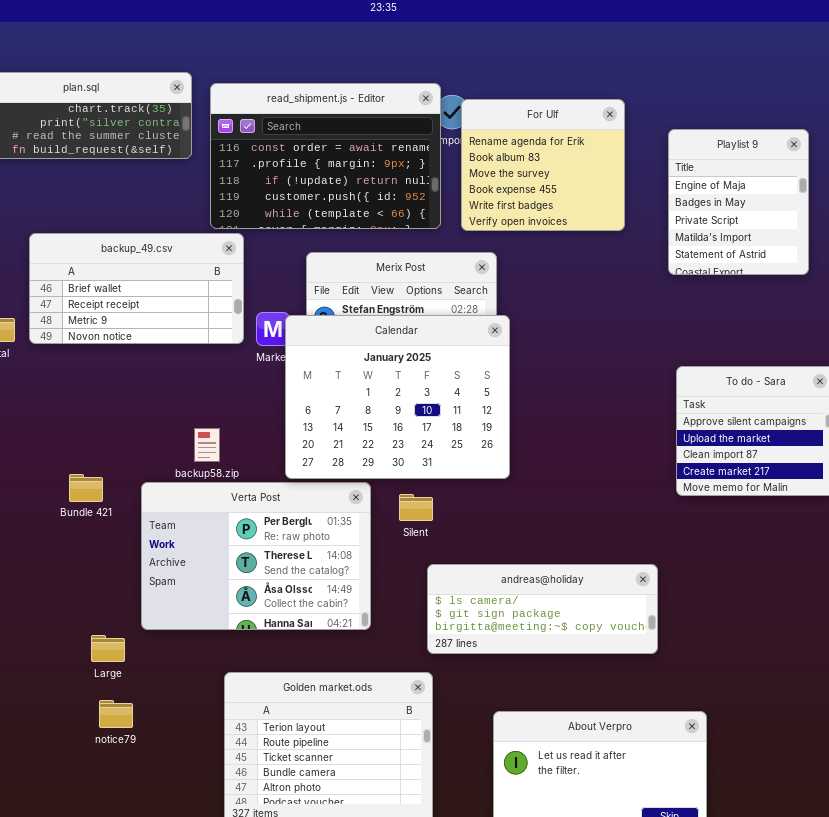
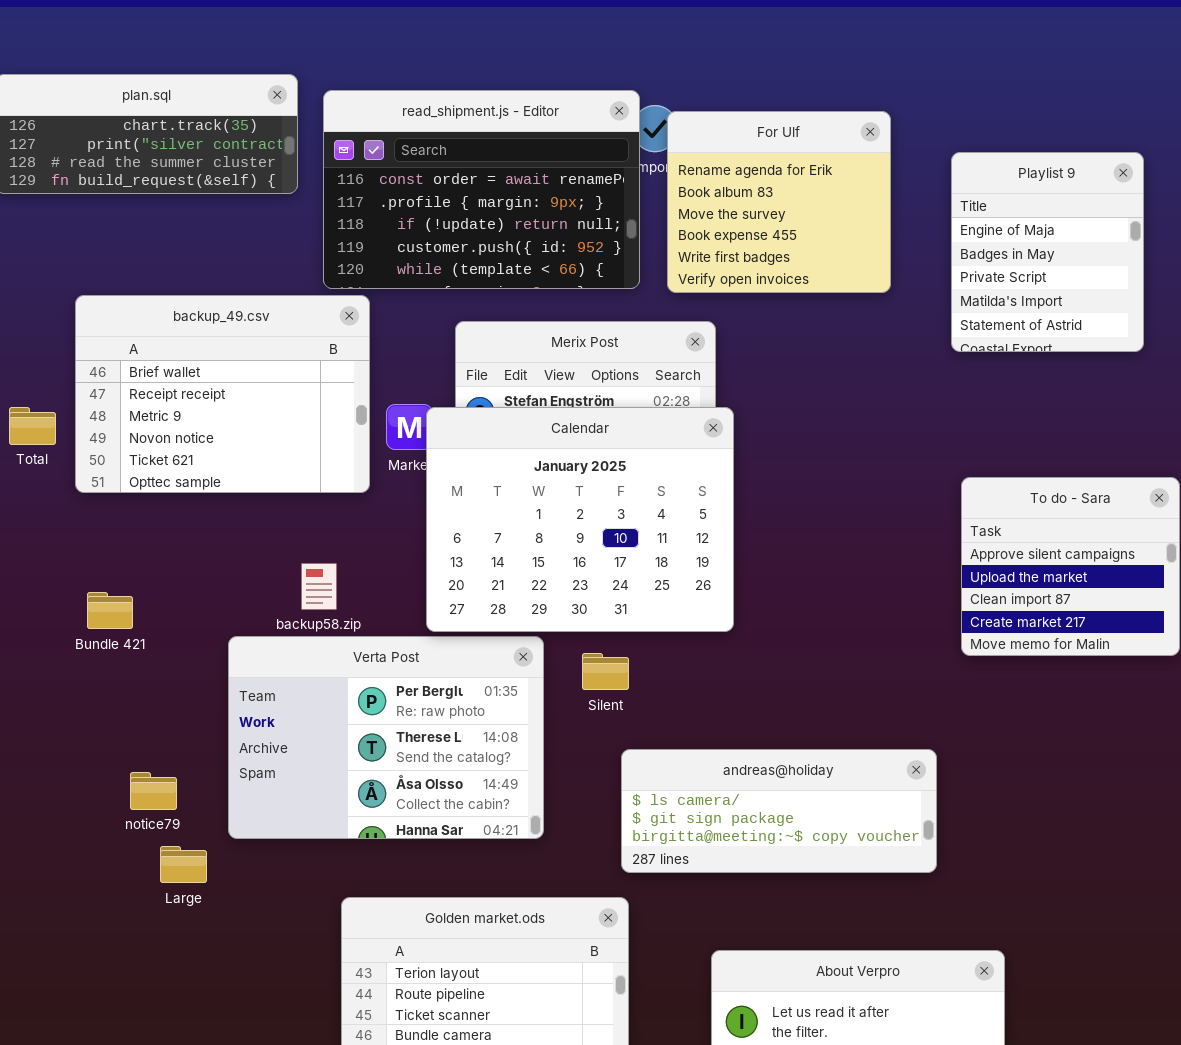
backup_49.csv: [29,233,244,344] -> [75,295,370,493], resized
Bundle 421: [69,474,103,502] -> [87,592,133,629], moved
notice79: [99,700,133,728] -> [130,772,177,810], moved

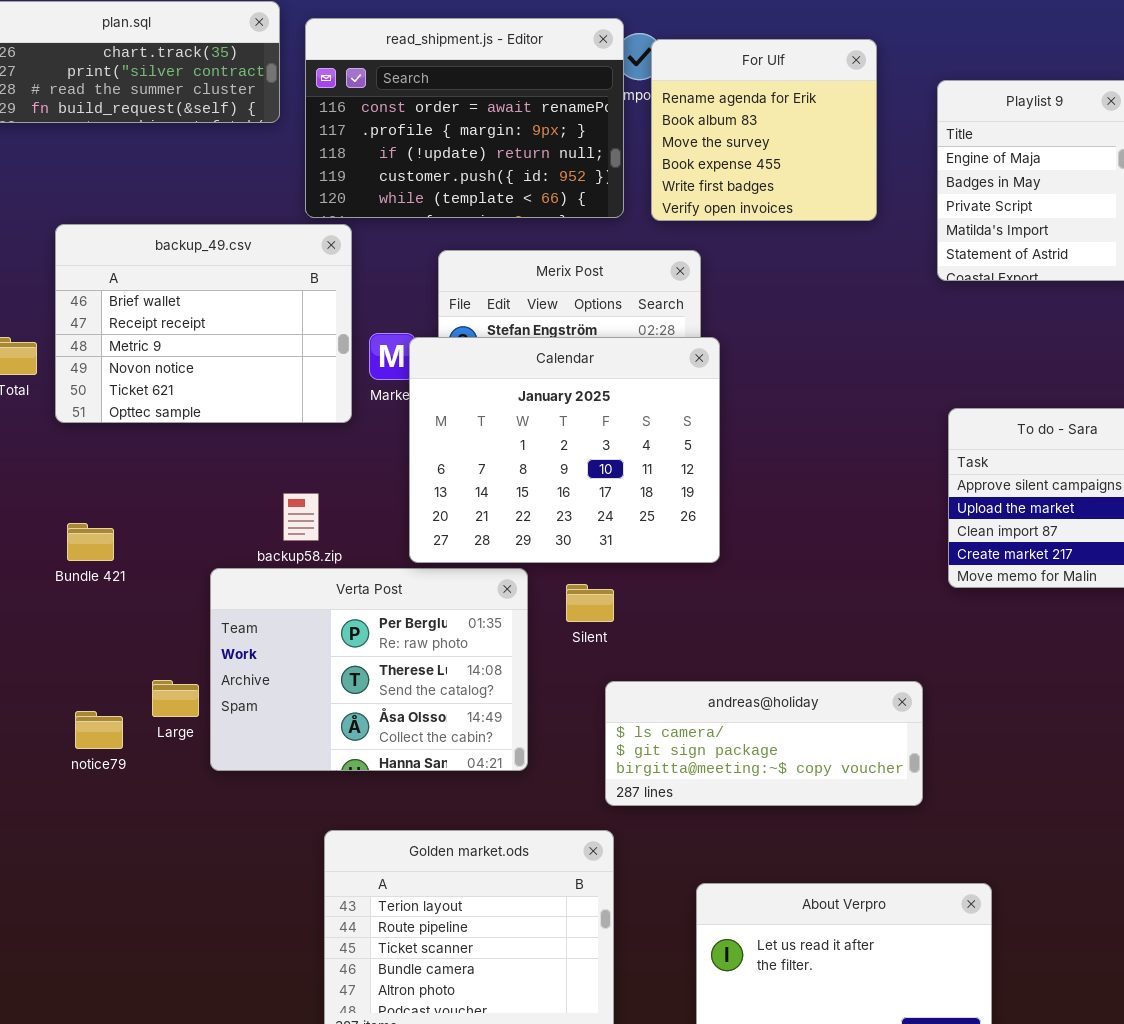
notice79: [130,772,177,810] -> [75,711,123,749], moved
Large: [160,846,207,883] -> [152,680,199,717], moved

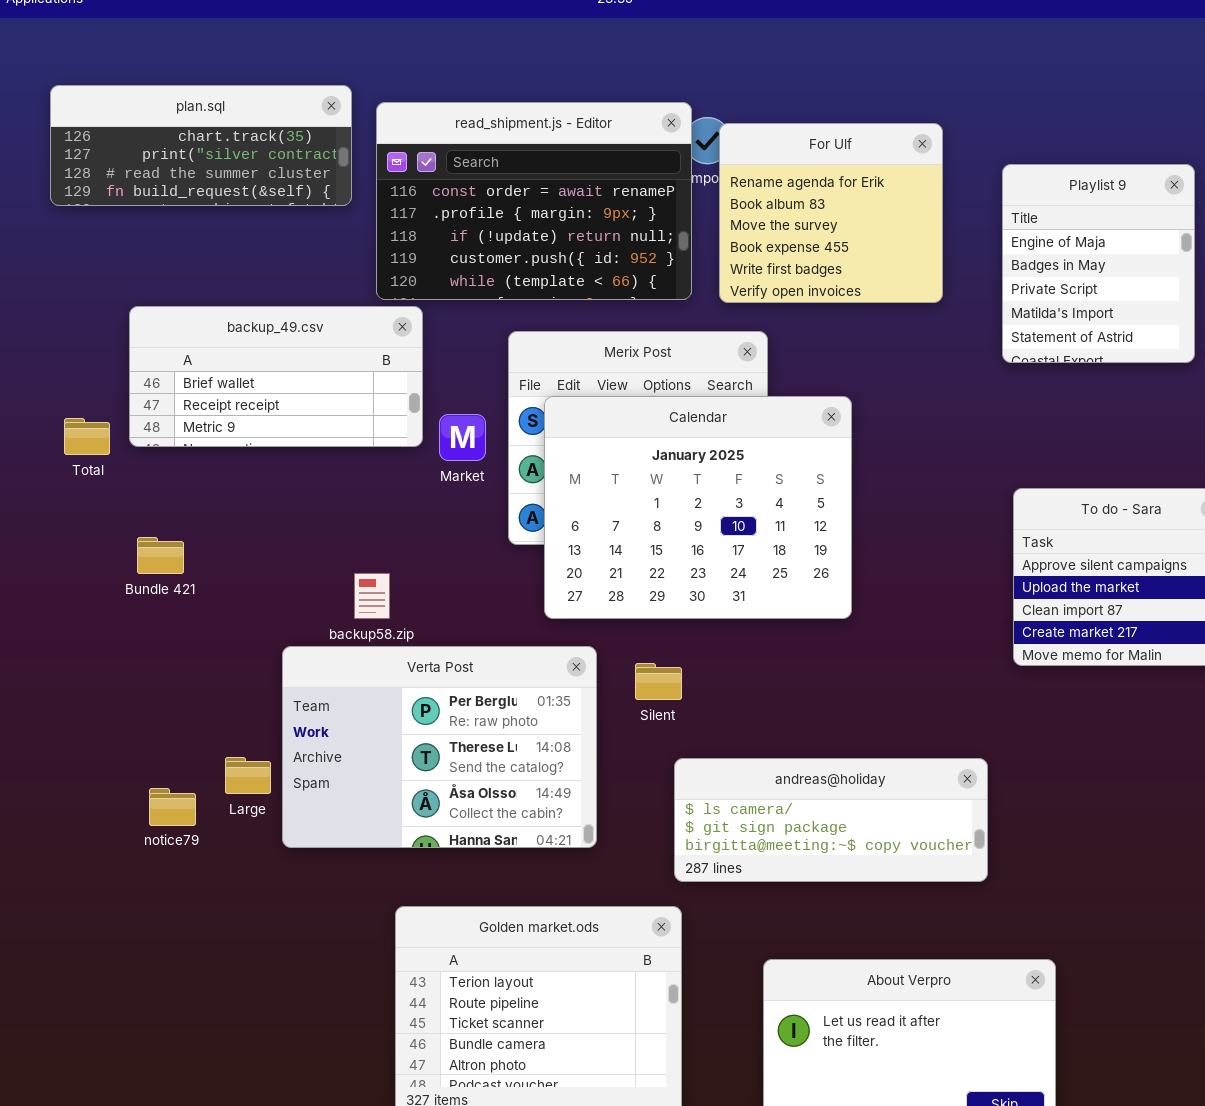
backup_49.csv: [55,224,352,423] -> [129,306,423,447], resized
Calendar: [409,337,720,563] -> [544,396,852,619], moved
Bundle 421: [67,523,114,561] -> [137,537,184,574], moved

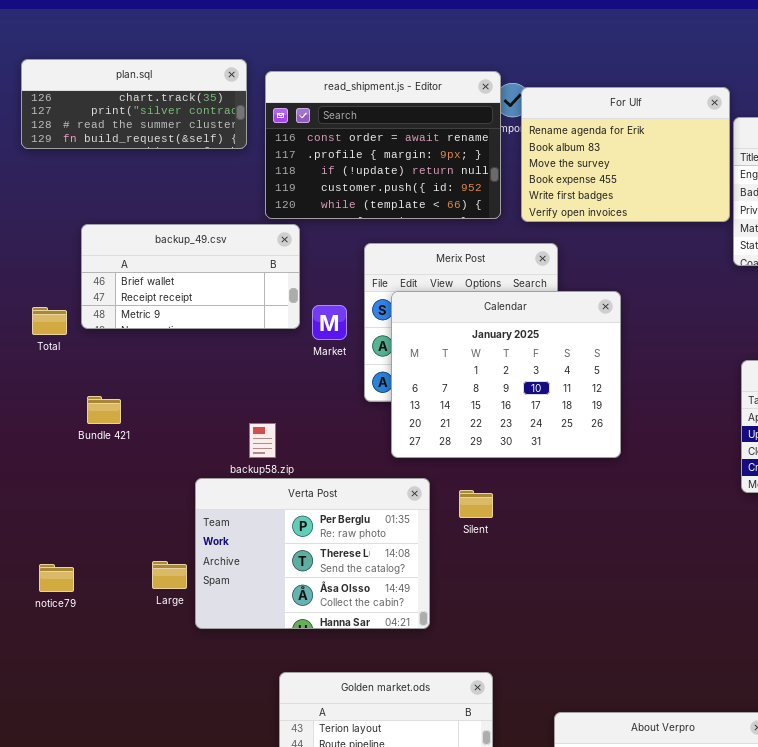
For Ulf: [719,123,943,303] -> [521,87,730,222], resized
andreas@holiday: [674,758,988,882] -> none, closed
notice79: [149,788,196,826] -> [39,564,74,592], moved

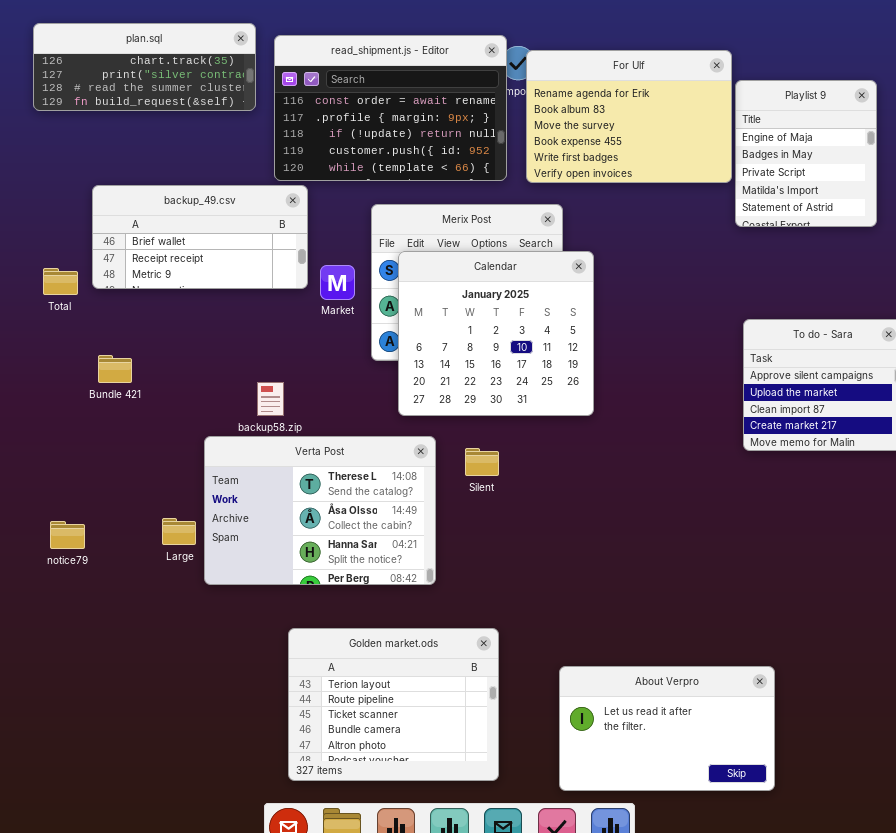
Calendar: [391,291,621,458] -> [398,251,594,416], resized
Verta Post: [195,478,430,629] -> [204,436,436,585], scrolled down 1 row

